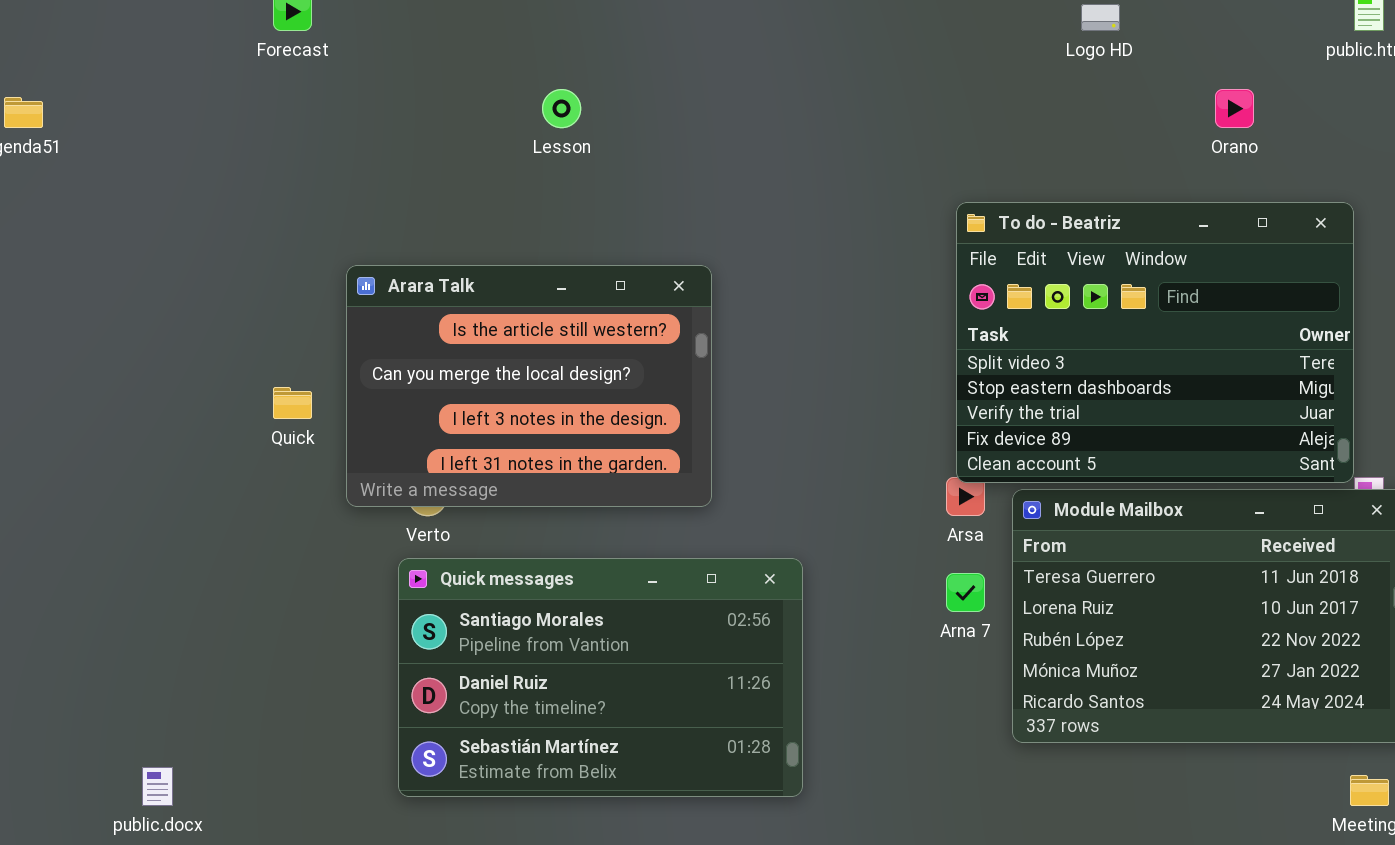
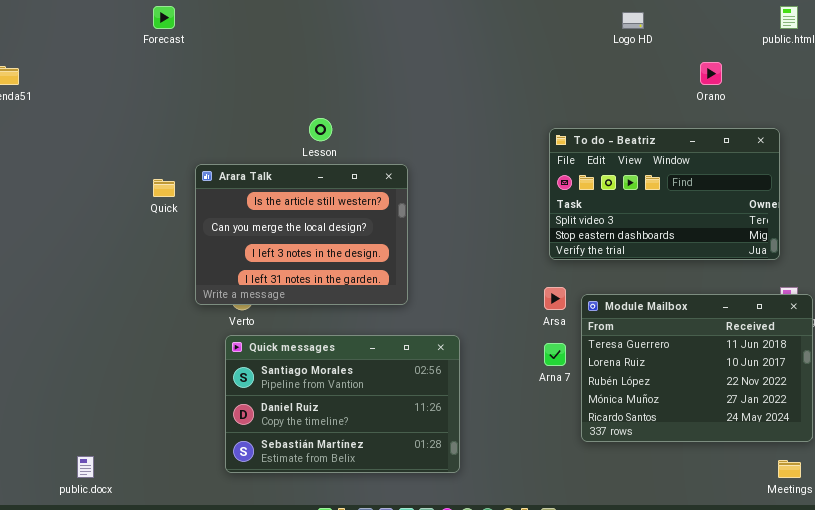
Lesson: [542,89,581,128] -> [309,118,332,141], moved
To do - Beatriz: [956,202,1354,483] -> [549,128,780,260], resized
Quick: [273,387,312,419] -> [153,179,175,197], moved

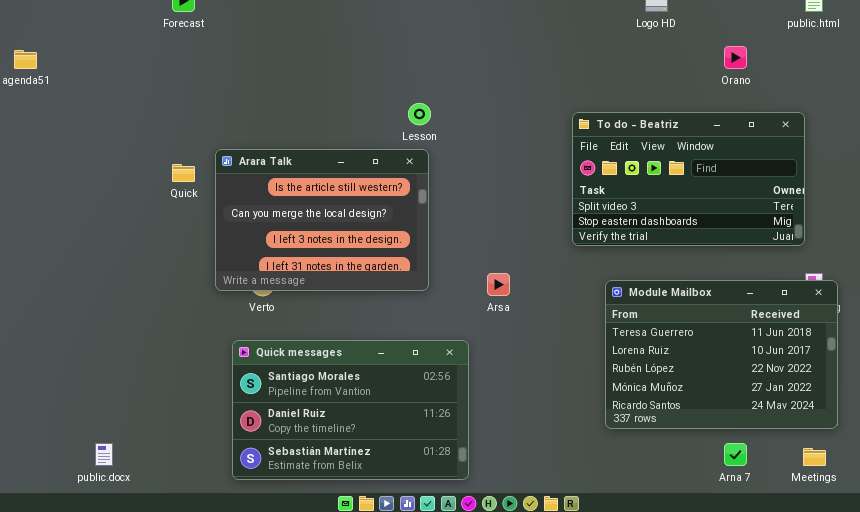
Lesson: [309,118,332,141] -> [408,103,431,125], moved
Arsa: [544,287,566,310] -> [487,273,510,296], moved
Quick messages: [225,335,460,473] -> [232,340,469,480], moved
Arna 7: [544,343,566,366] -> [724,443,747,466], moved

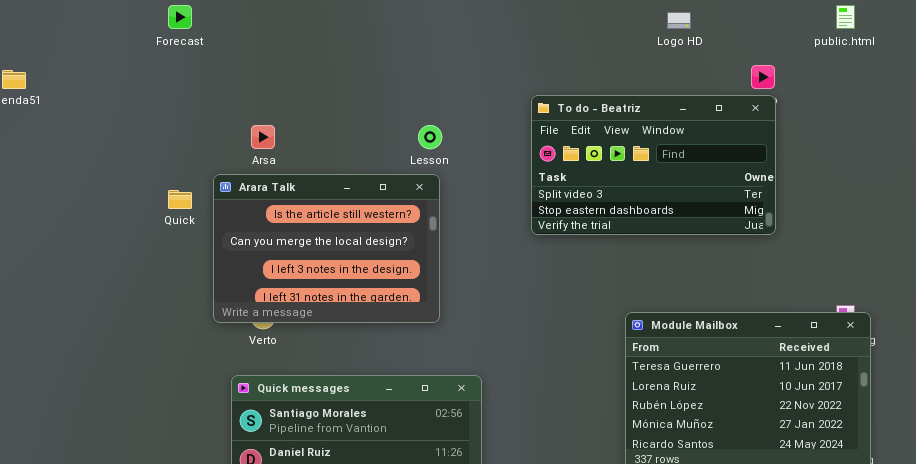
To do - Beatriz: [572,112,805,246] -> [531,95,776,235], moved
Arsa: [487,273,510,296] -> [251,125,275,149], moved

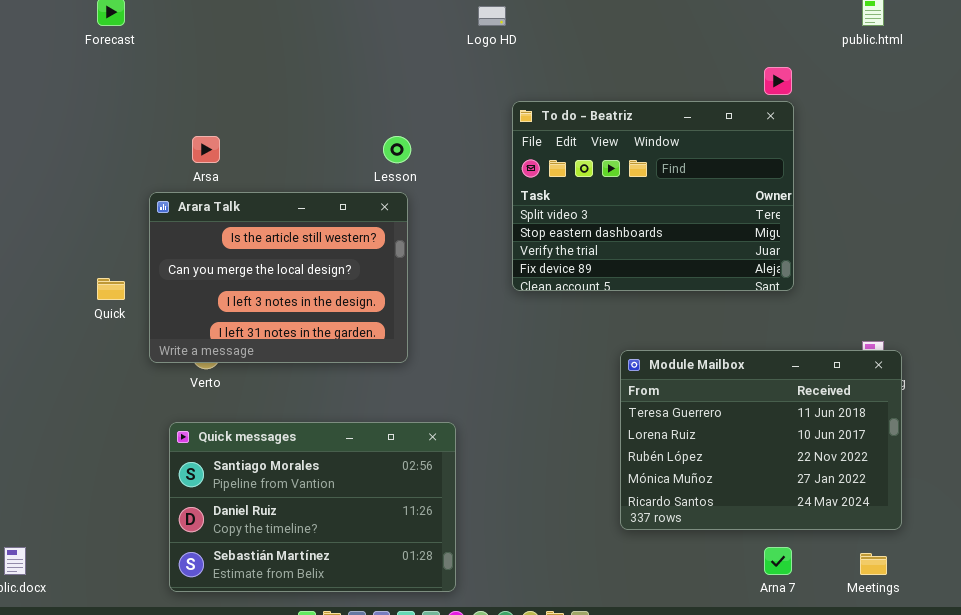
Logo HD: [667,12,691,29] -> [478,6,506,26], moved
To do - Beatriz: [531,95,776,235] -> [512,101,794,291], resized
Quick: [168,190,192,209] -> [97,278,125,300], moved

